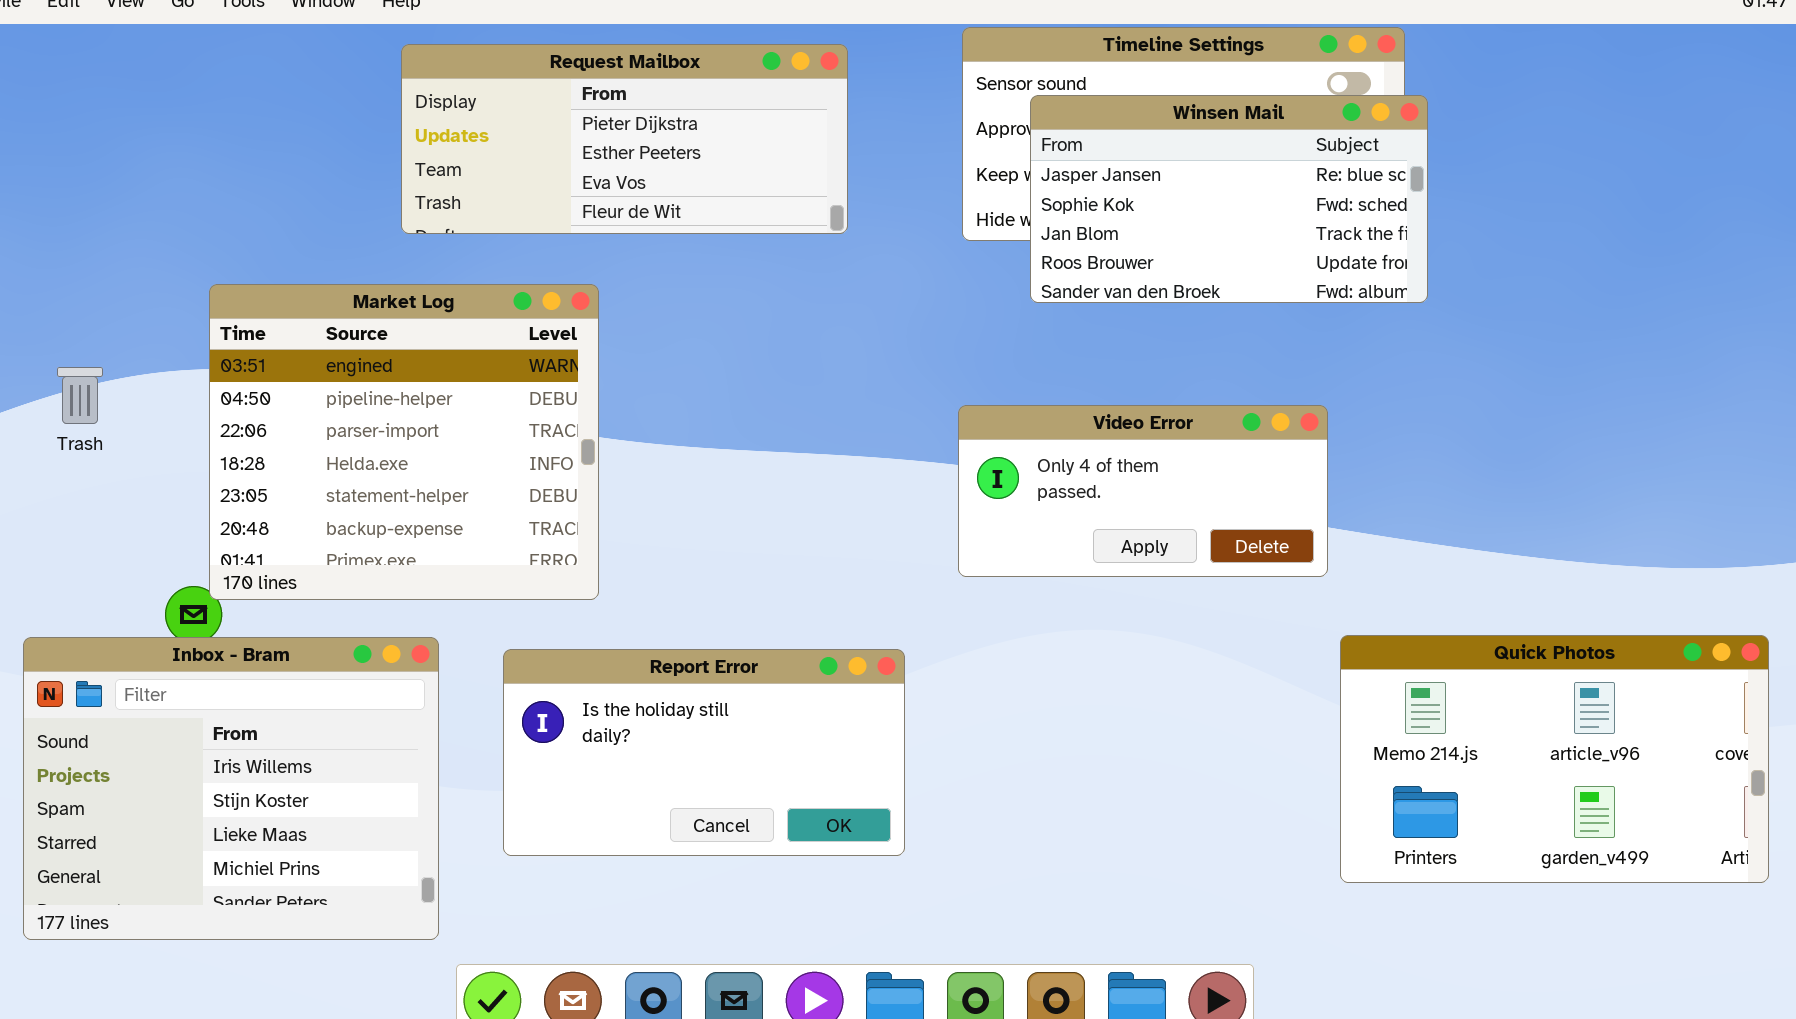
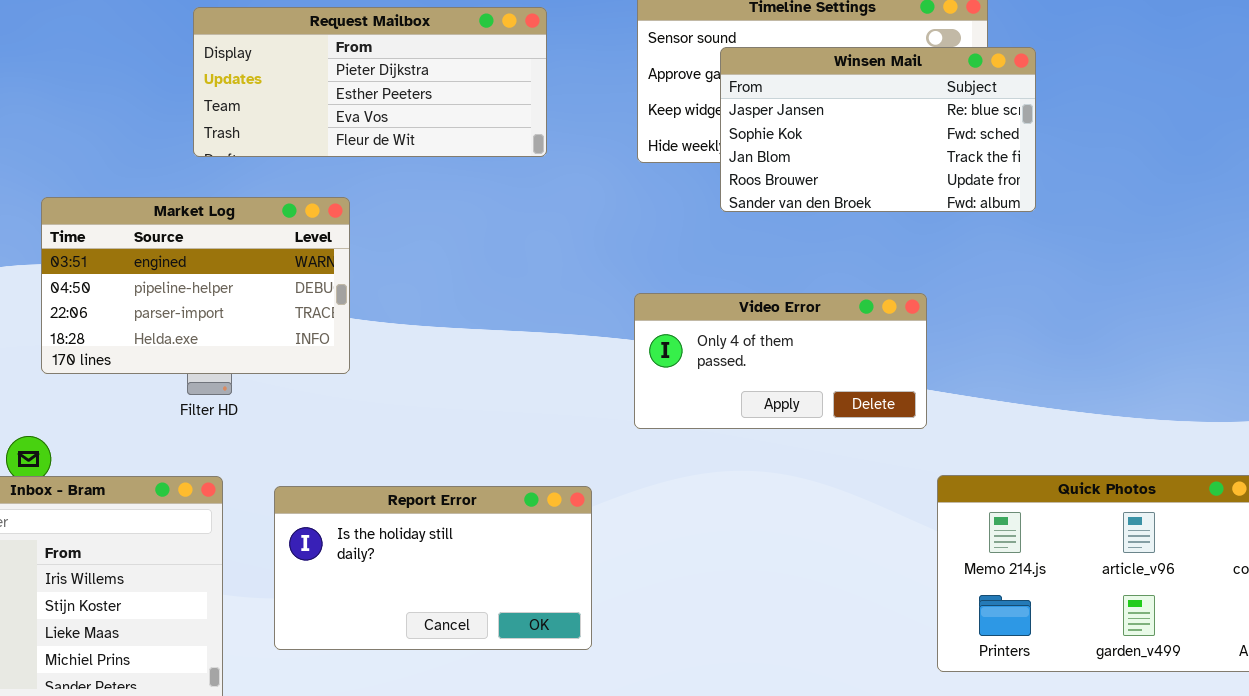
Winsen Mail: [1030,95,1428,303] -> [720,47,1036,212], moved
Market Log: [209,284,599,600] -> [41,197,350,374], resized

